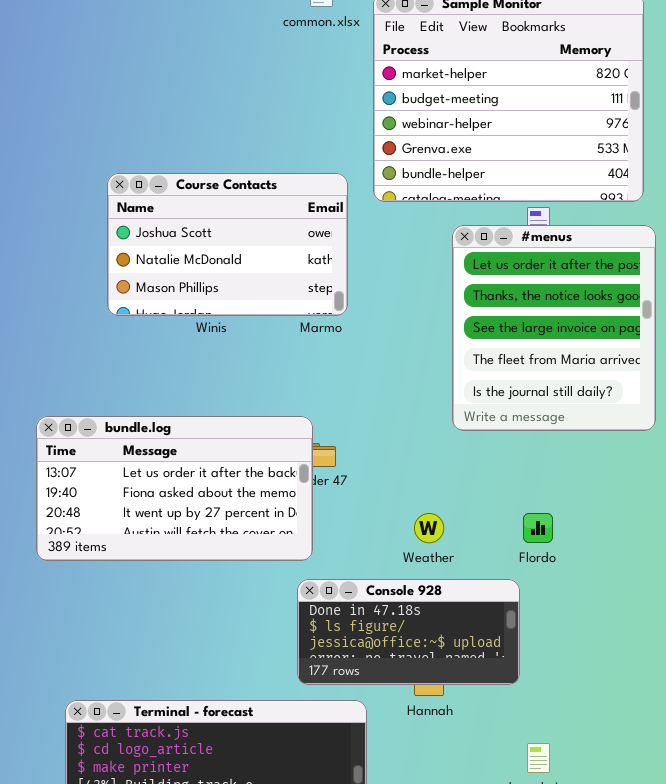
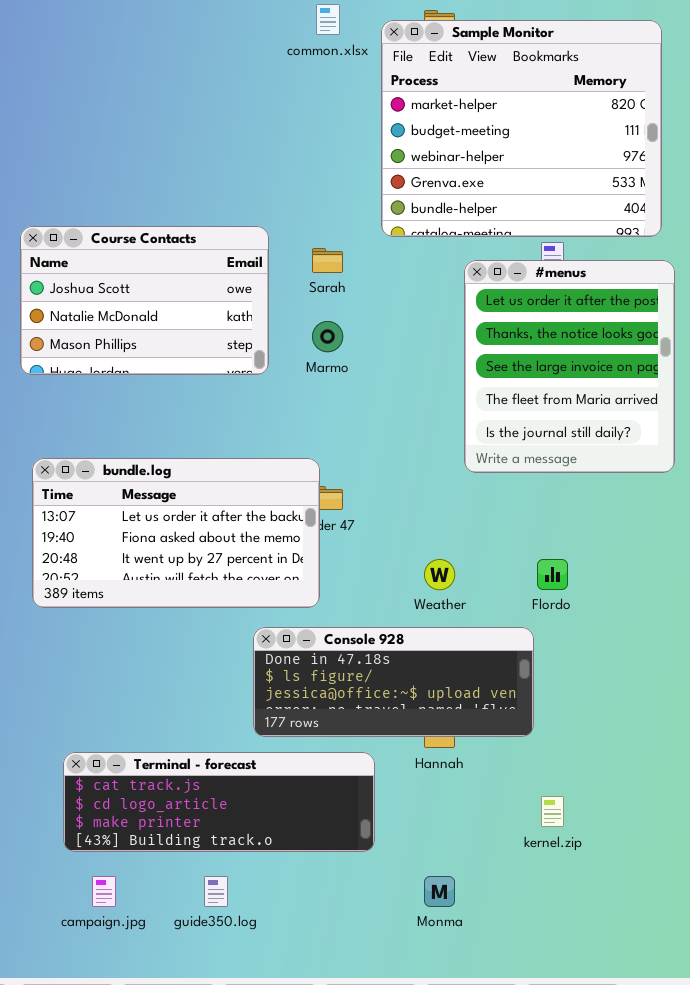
Course Contacts: [107,173,348,316] -> [20,226,269,375], moved
Console 928: [297,579,520,685] -> [253,627,534,737], resized

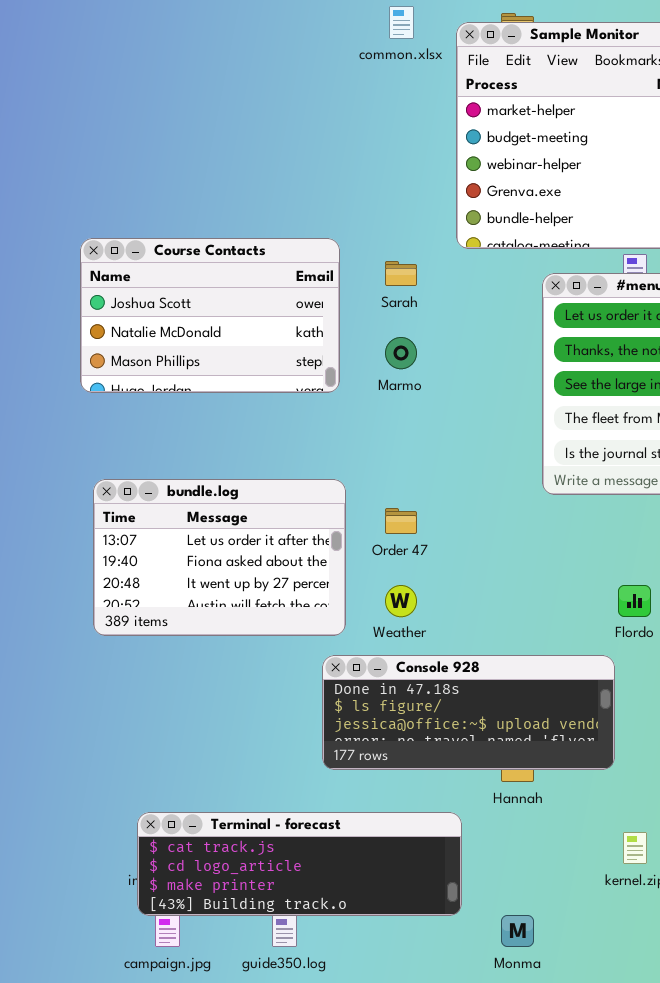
bundle.log: [32,458,320,608] -> [93,479,346,636], resized
Weather: [424,559,455,590] -> [385,585,417,617], moved
Terminal - forecast: [63,752,375,852] -> [137,812,462,916], moved

